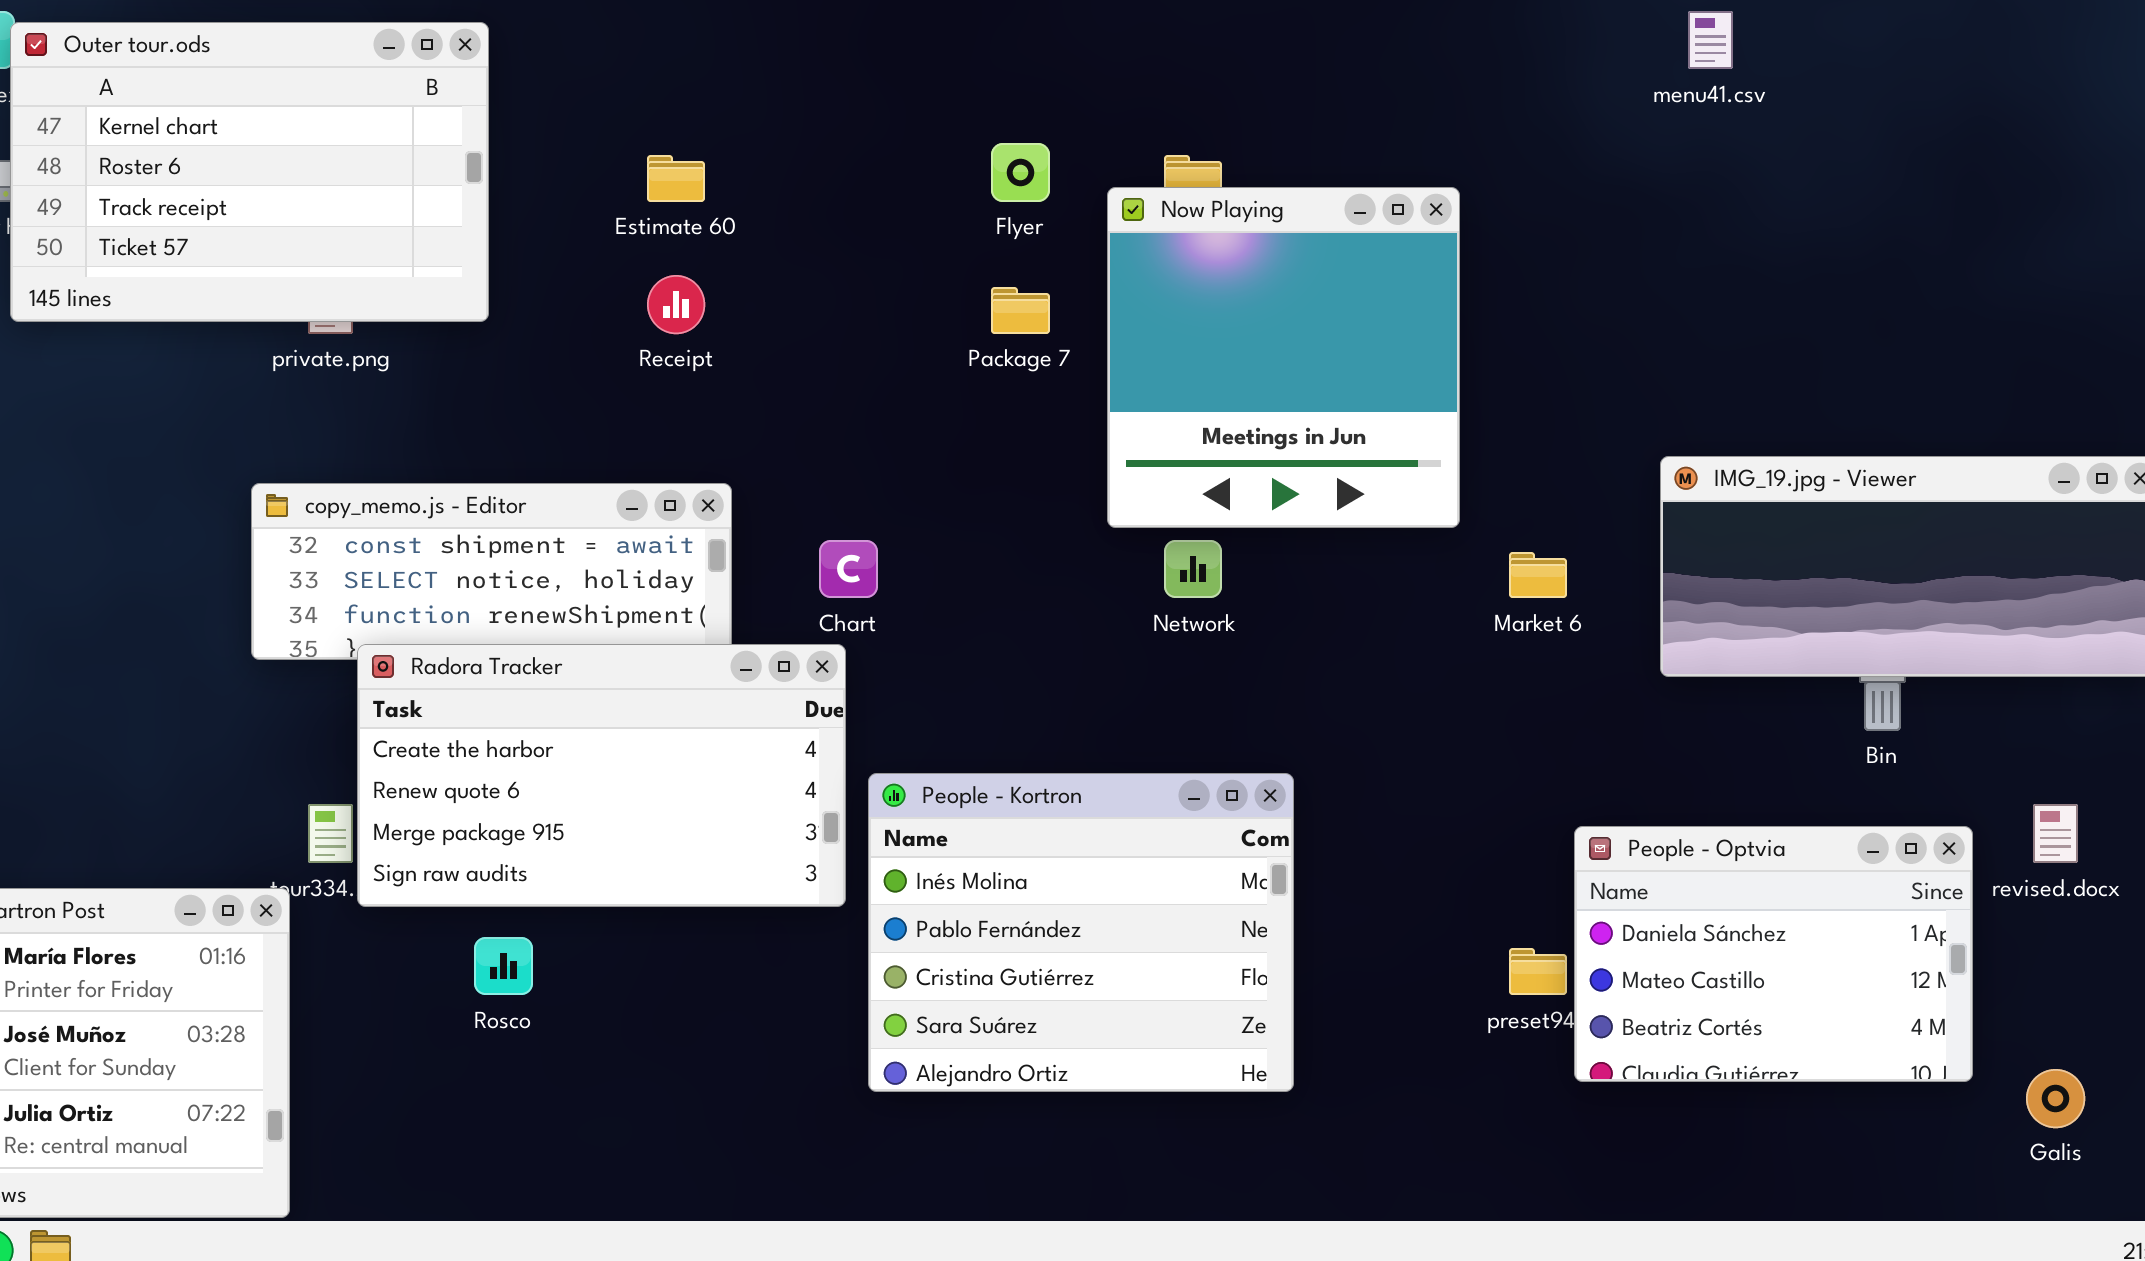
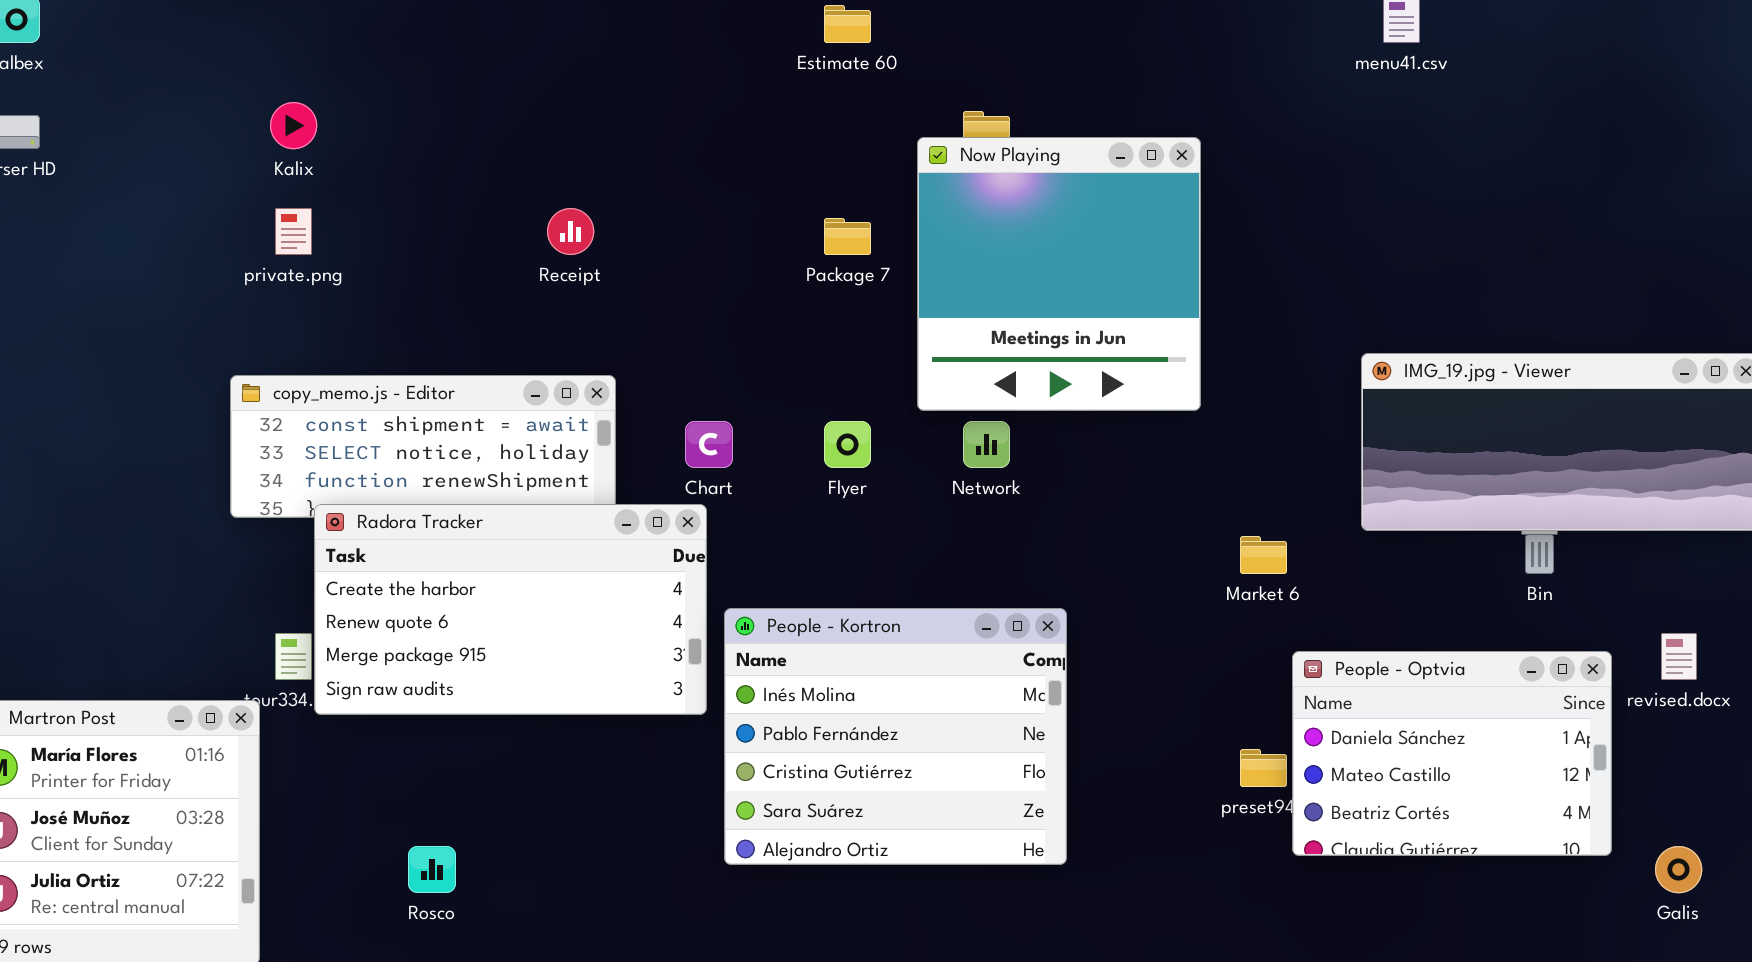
Outer tour.ods: [10,22,489,322] -> none, closed
Flyer: [991,143,1050,202] -> [824,421,871,468], moved
Estimate 60: [647,155,705,202] -> [824,5,871,43], moved
Market 6: [1509,552,1567,598] -> [1240,536,1287,574], moved
Rosco: [474,937,533,995] -> [408,846,456,893], moved

